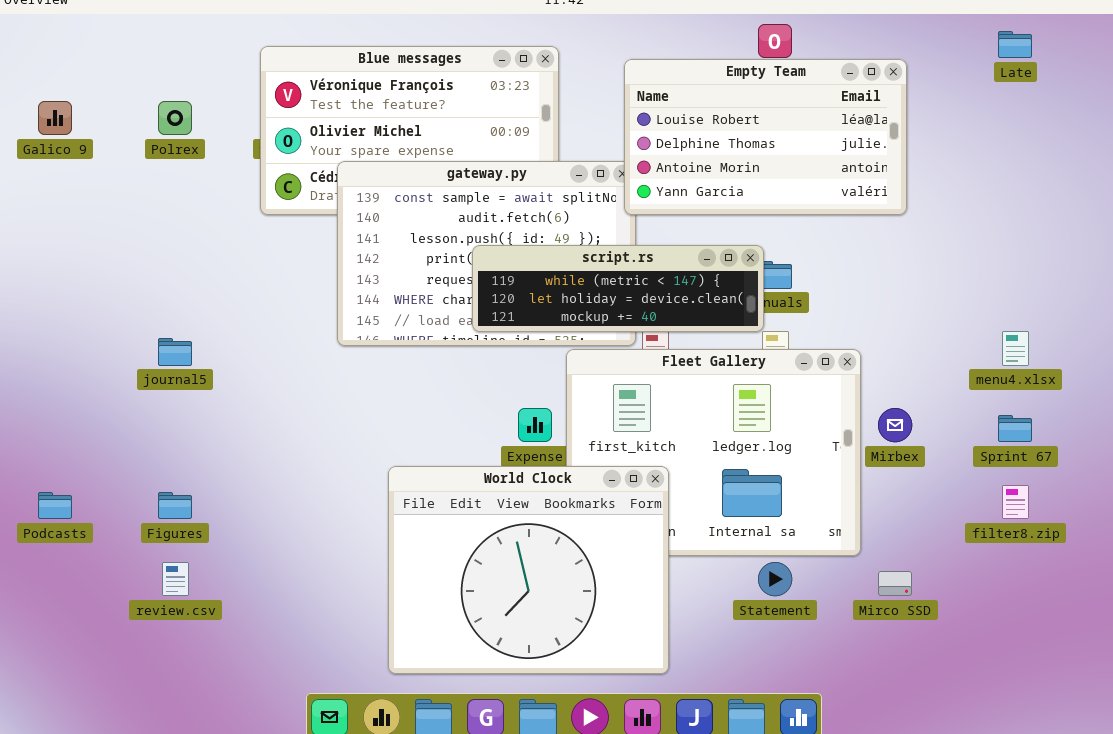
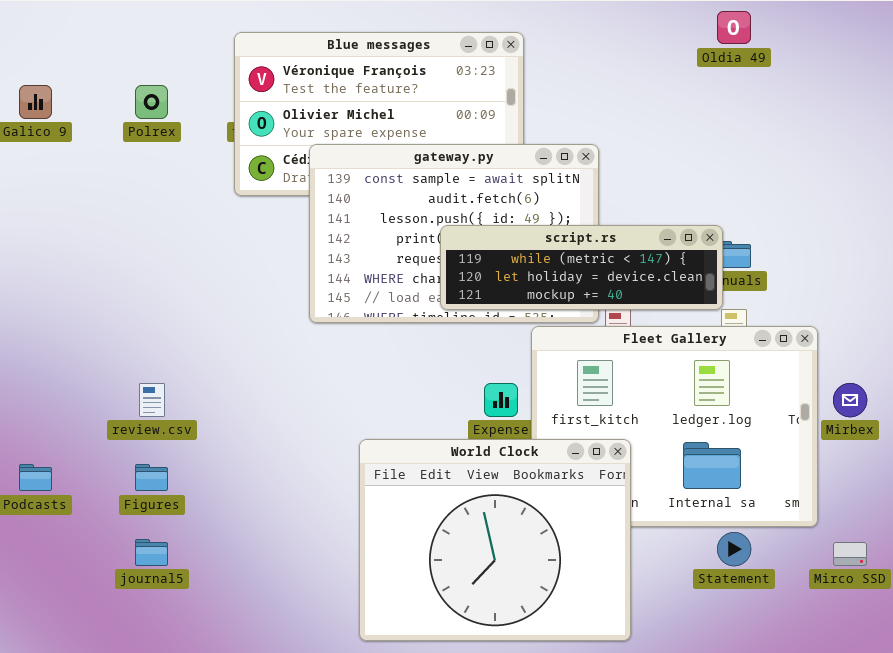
Empty Team: [624,59,907,215] -> none, closed
journal5: [158,338,192,366] -> [135,539,168,566], moved
review.csv: [162,562,189,596] -> [139,383,165,417], moved

